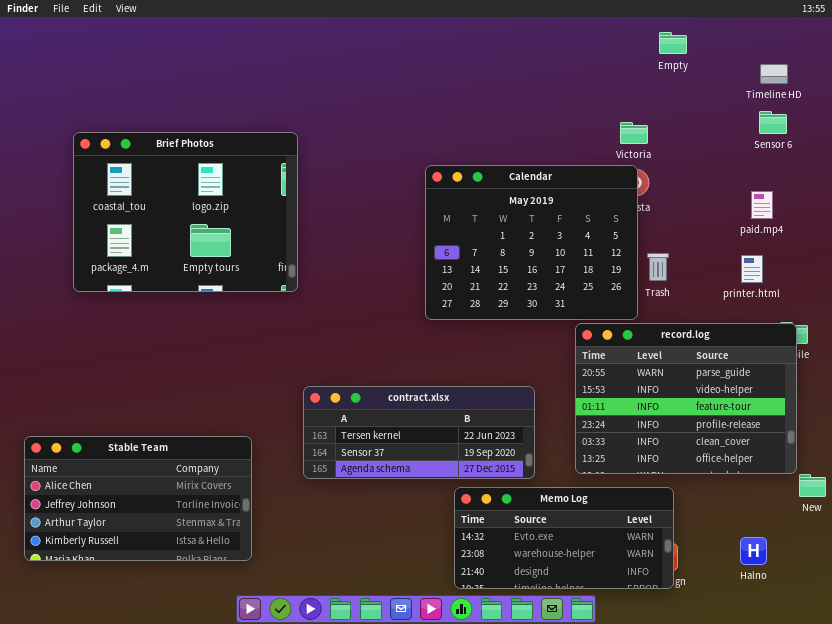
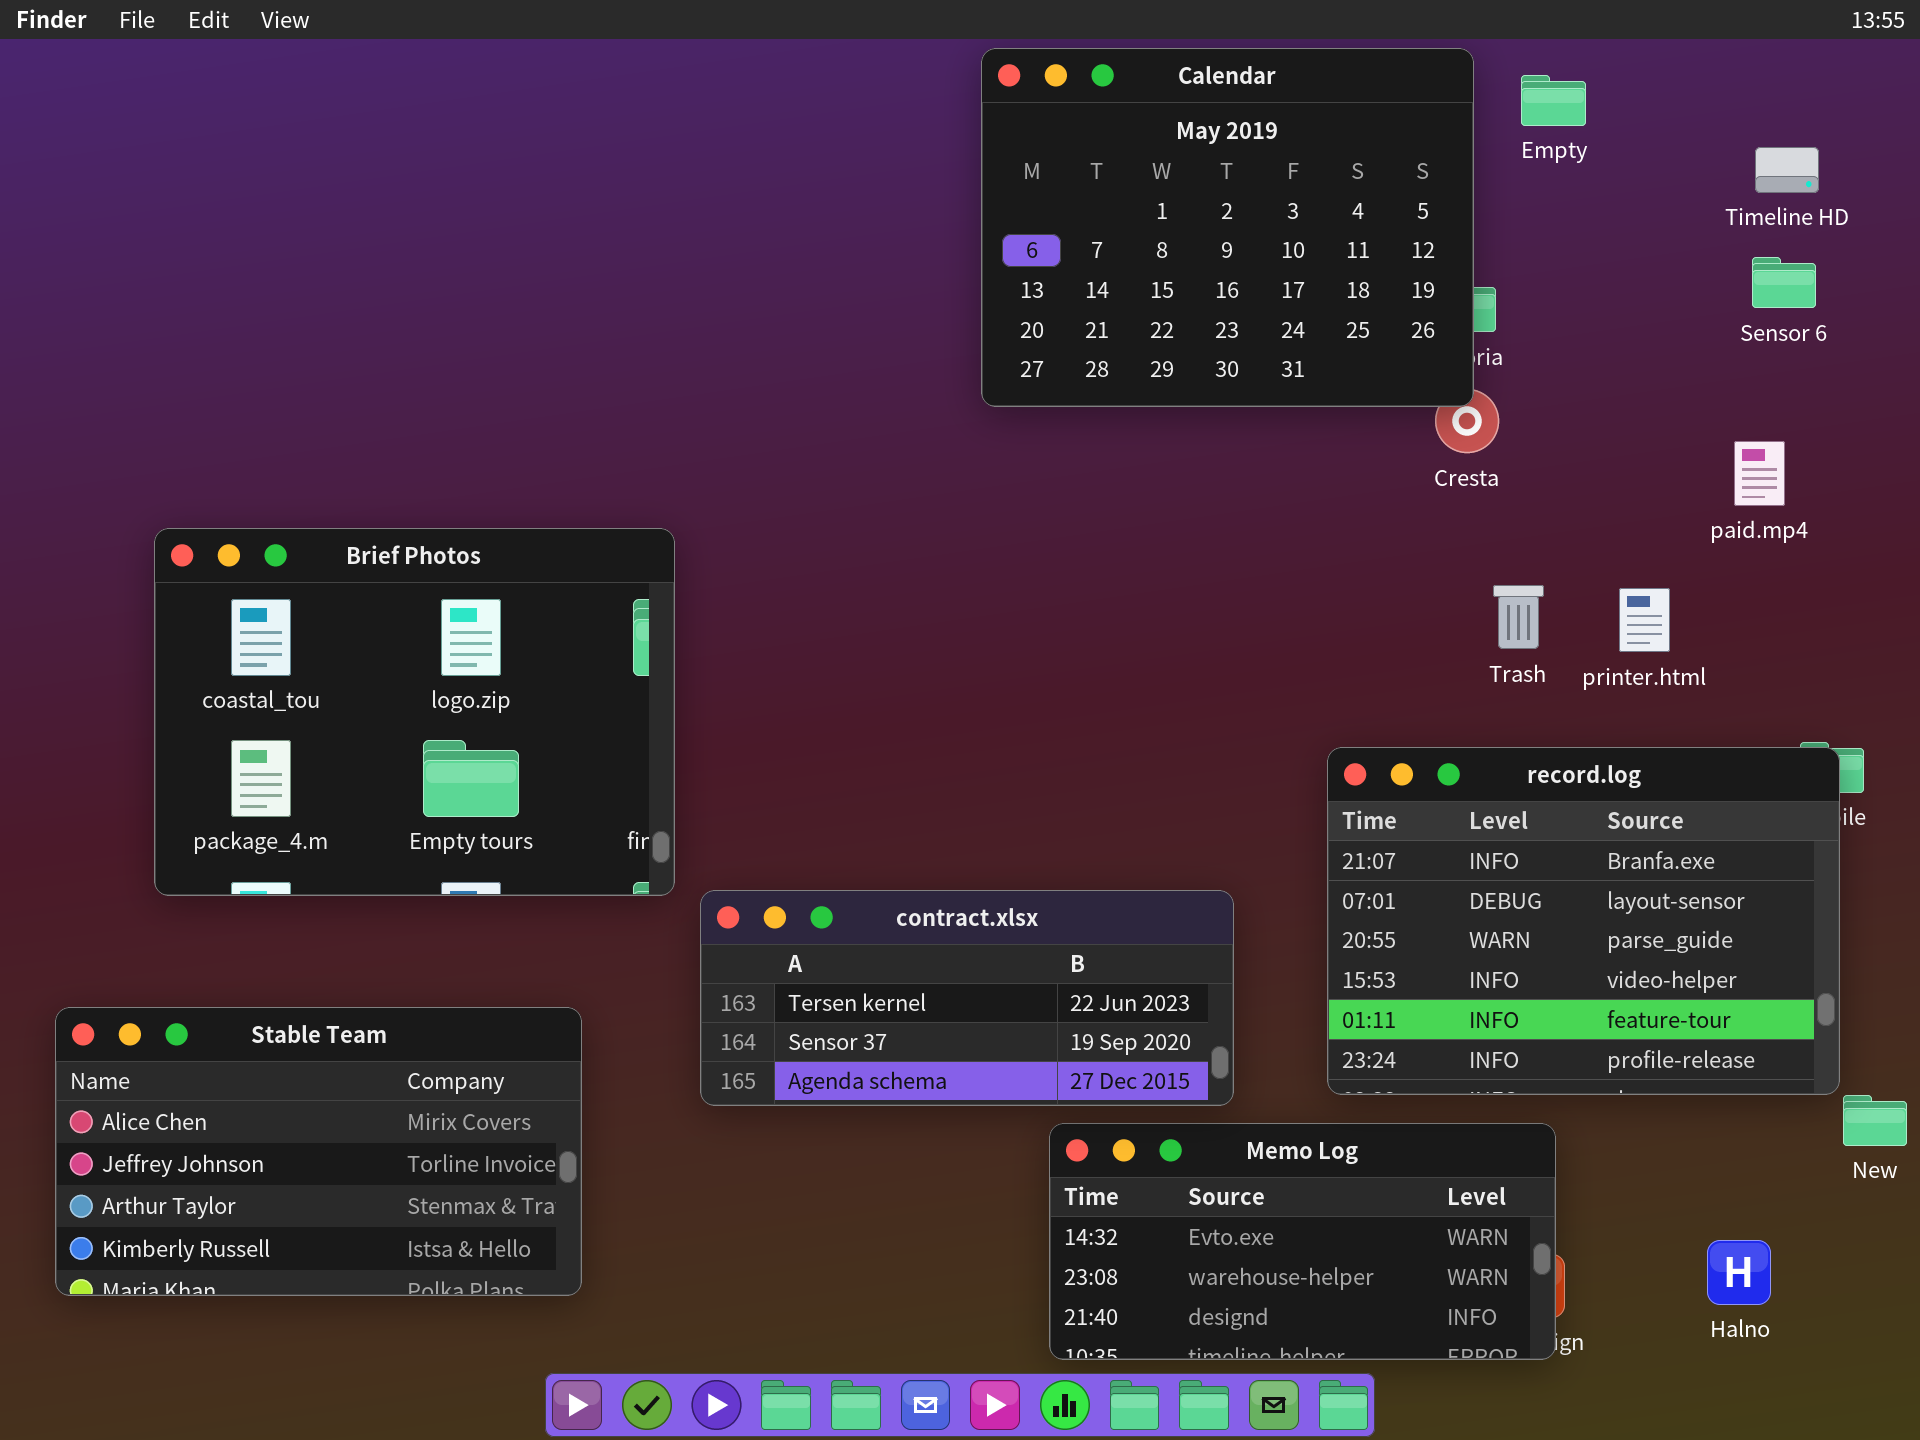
Brief Photos: [73,132,298,292] -> [154,528,675,896], moved
Calendar: [425,165,638,320] -> [981,48,1474,407], moved
printer.html: [741,255,763,283] -> [1619,588,1670,652], moved
record.log: [575,323,797,474] -> [1327,747,1840,1095], scrolled up 2 rows

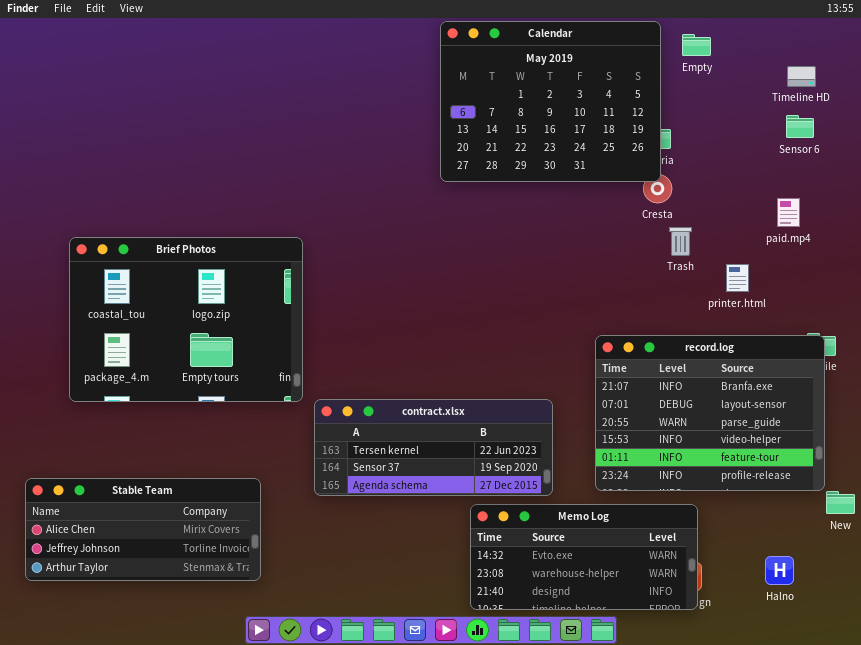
Trash: [1493,585,1544,649] -> [669,227,692,256], moved
Stable Team: [55,1007,582,1296] -> [25,478,261,581], resized

